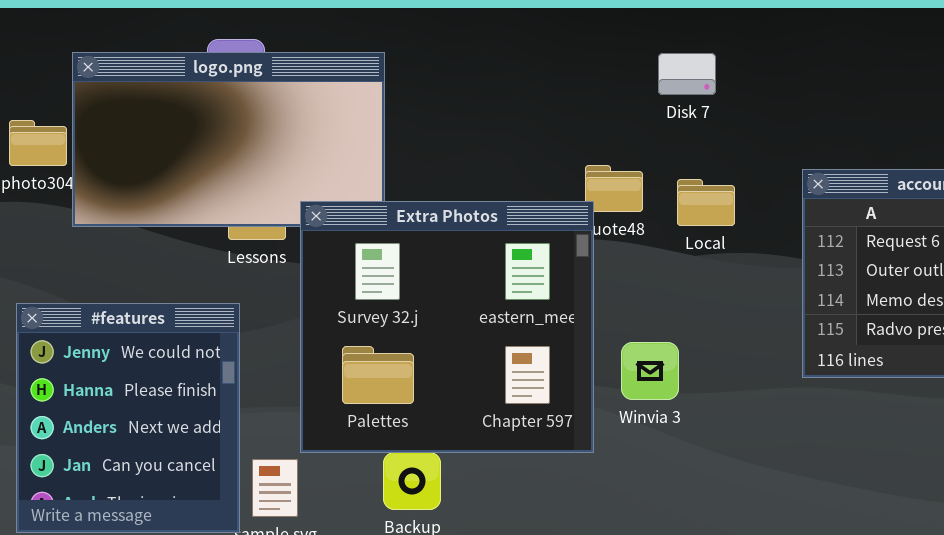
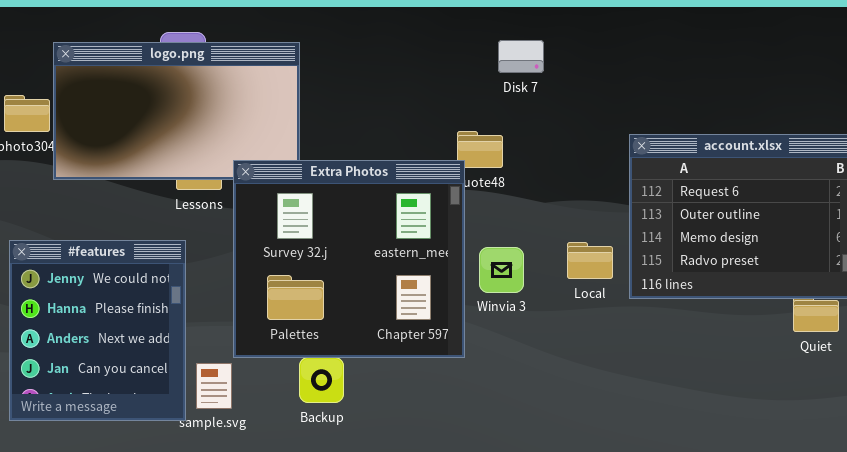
Disk 7: [658,53,716,95] -> [498,40,544,73], moved
Local: [677,179,735,226] -> [567,242,613,279], moved
Winvia 3: [621,342,679,400] -> [479,247,524,293], moved

